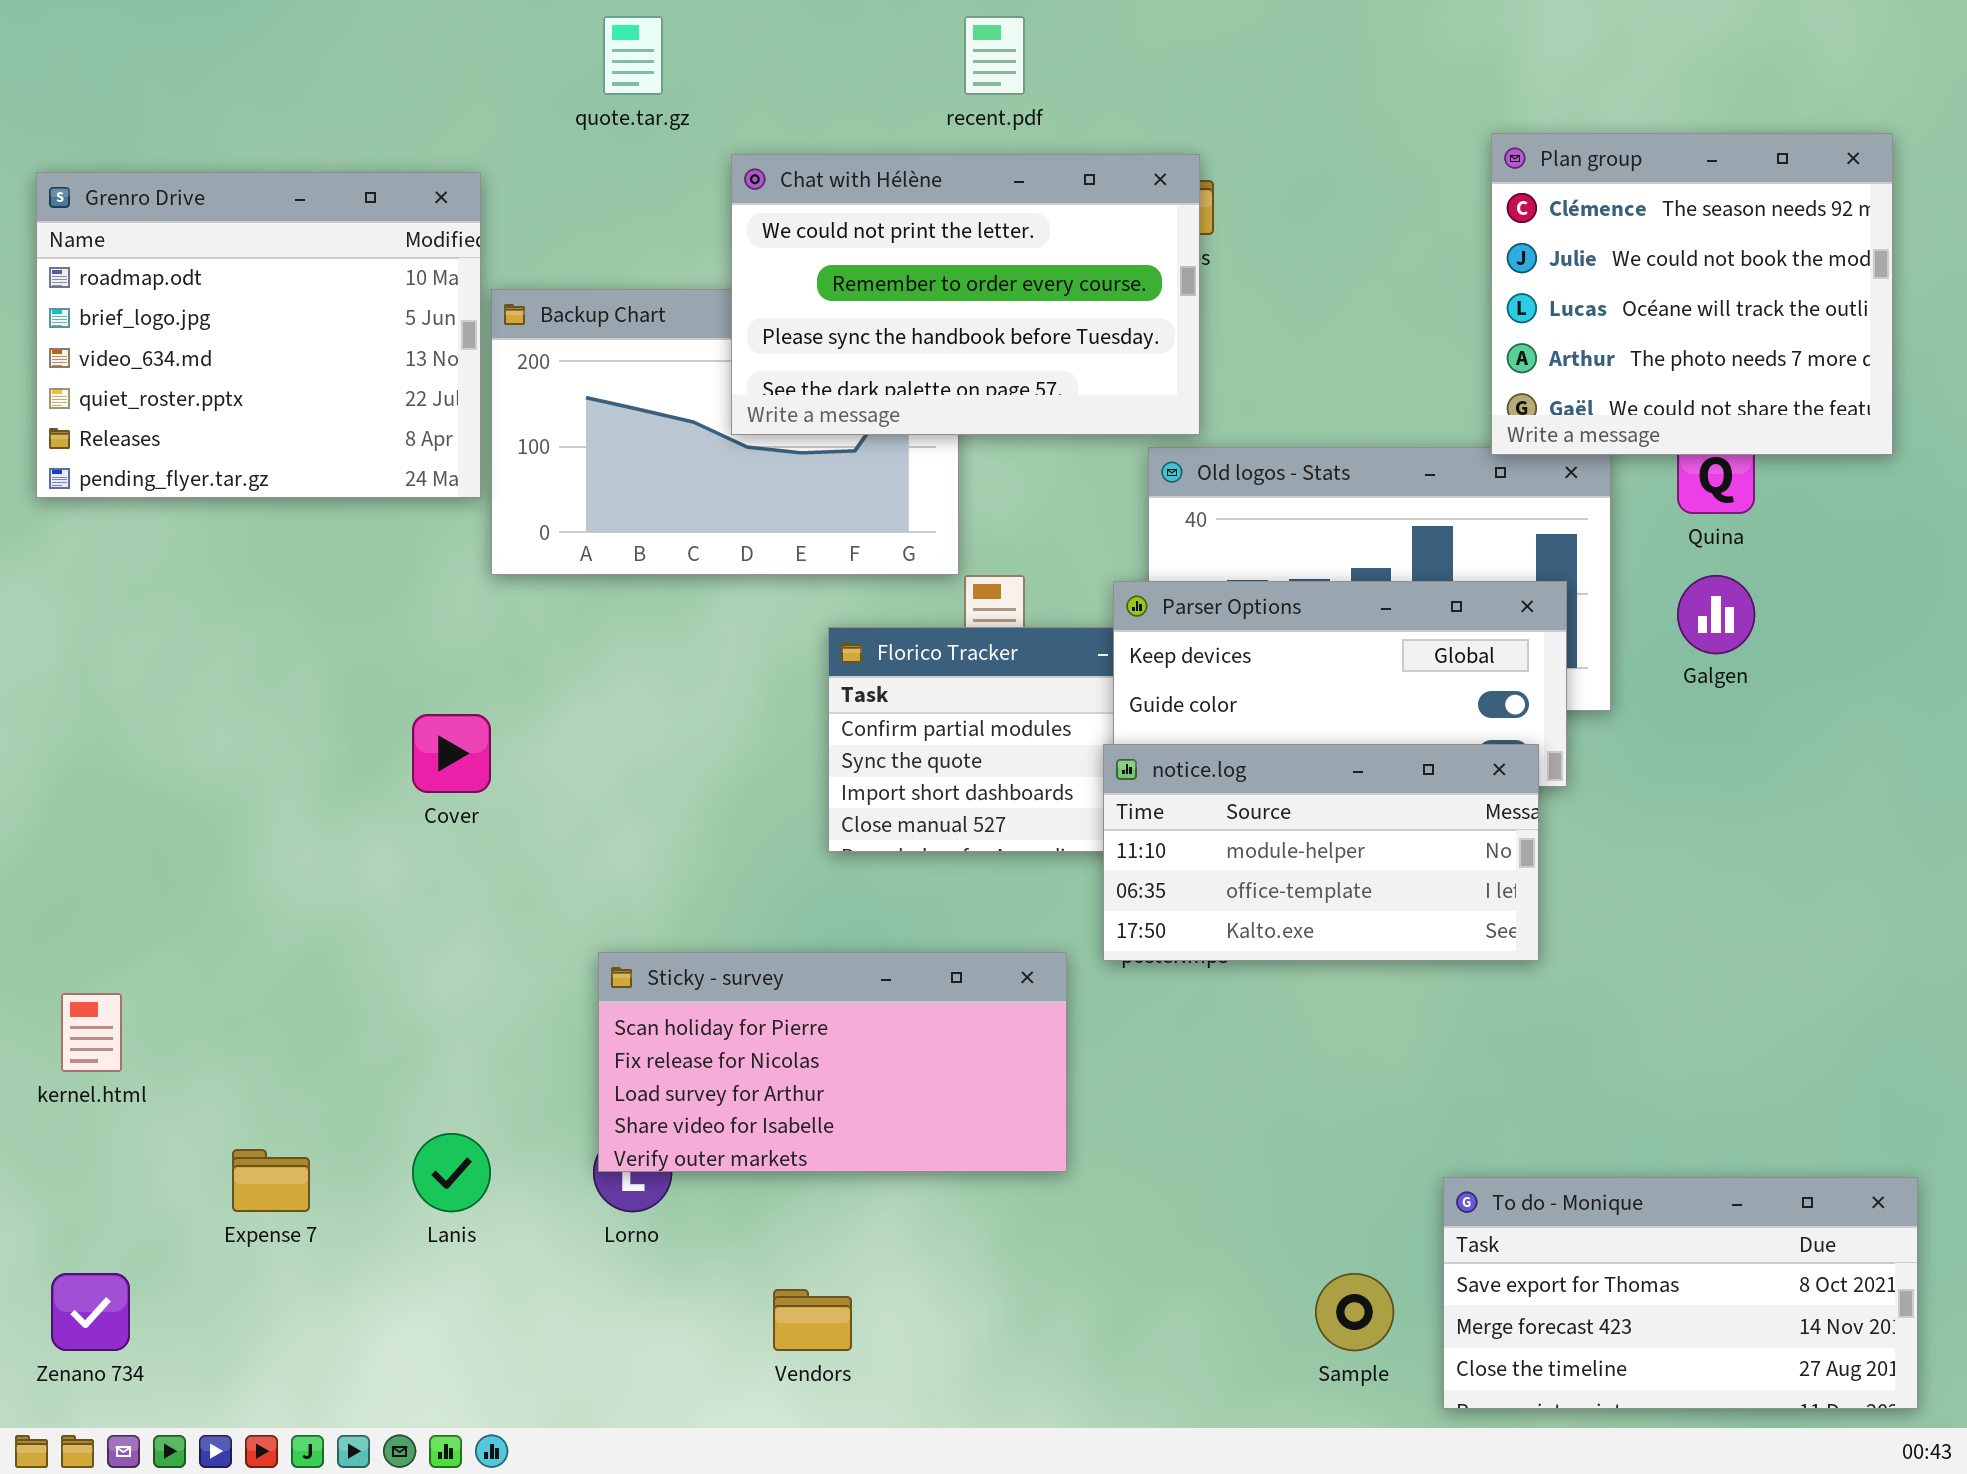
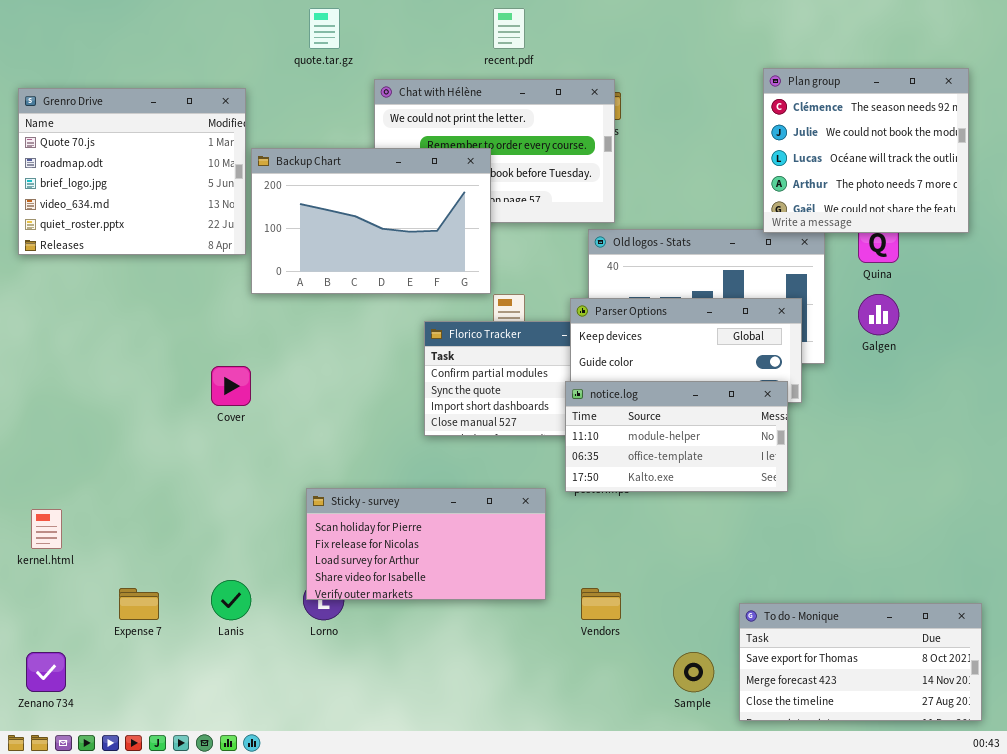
Grenro Drive: [36,172,481,498] -> [18,88,246,255], scrolled up 1 row
Backup Chart: [491,289,959,575] -> [251,148,491,294], raised
Vendors: [773,1289,852,1351] -> [581,588,621,620], moved

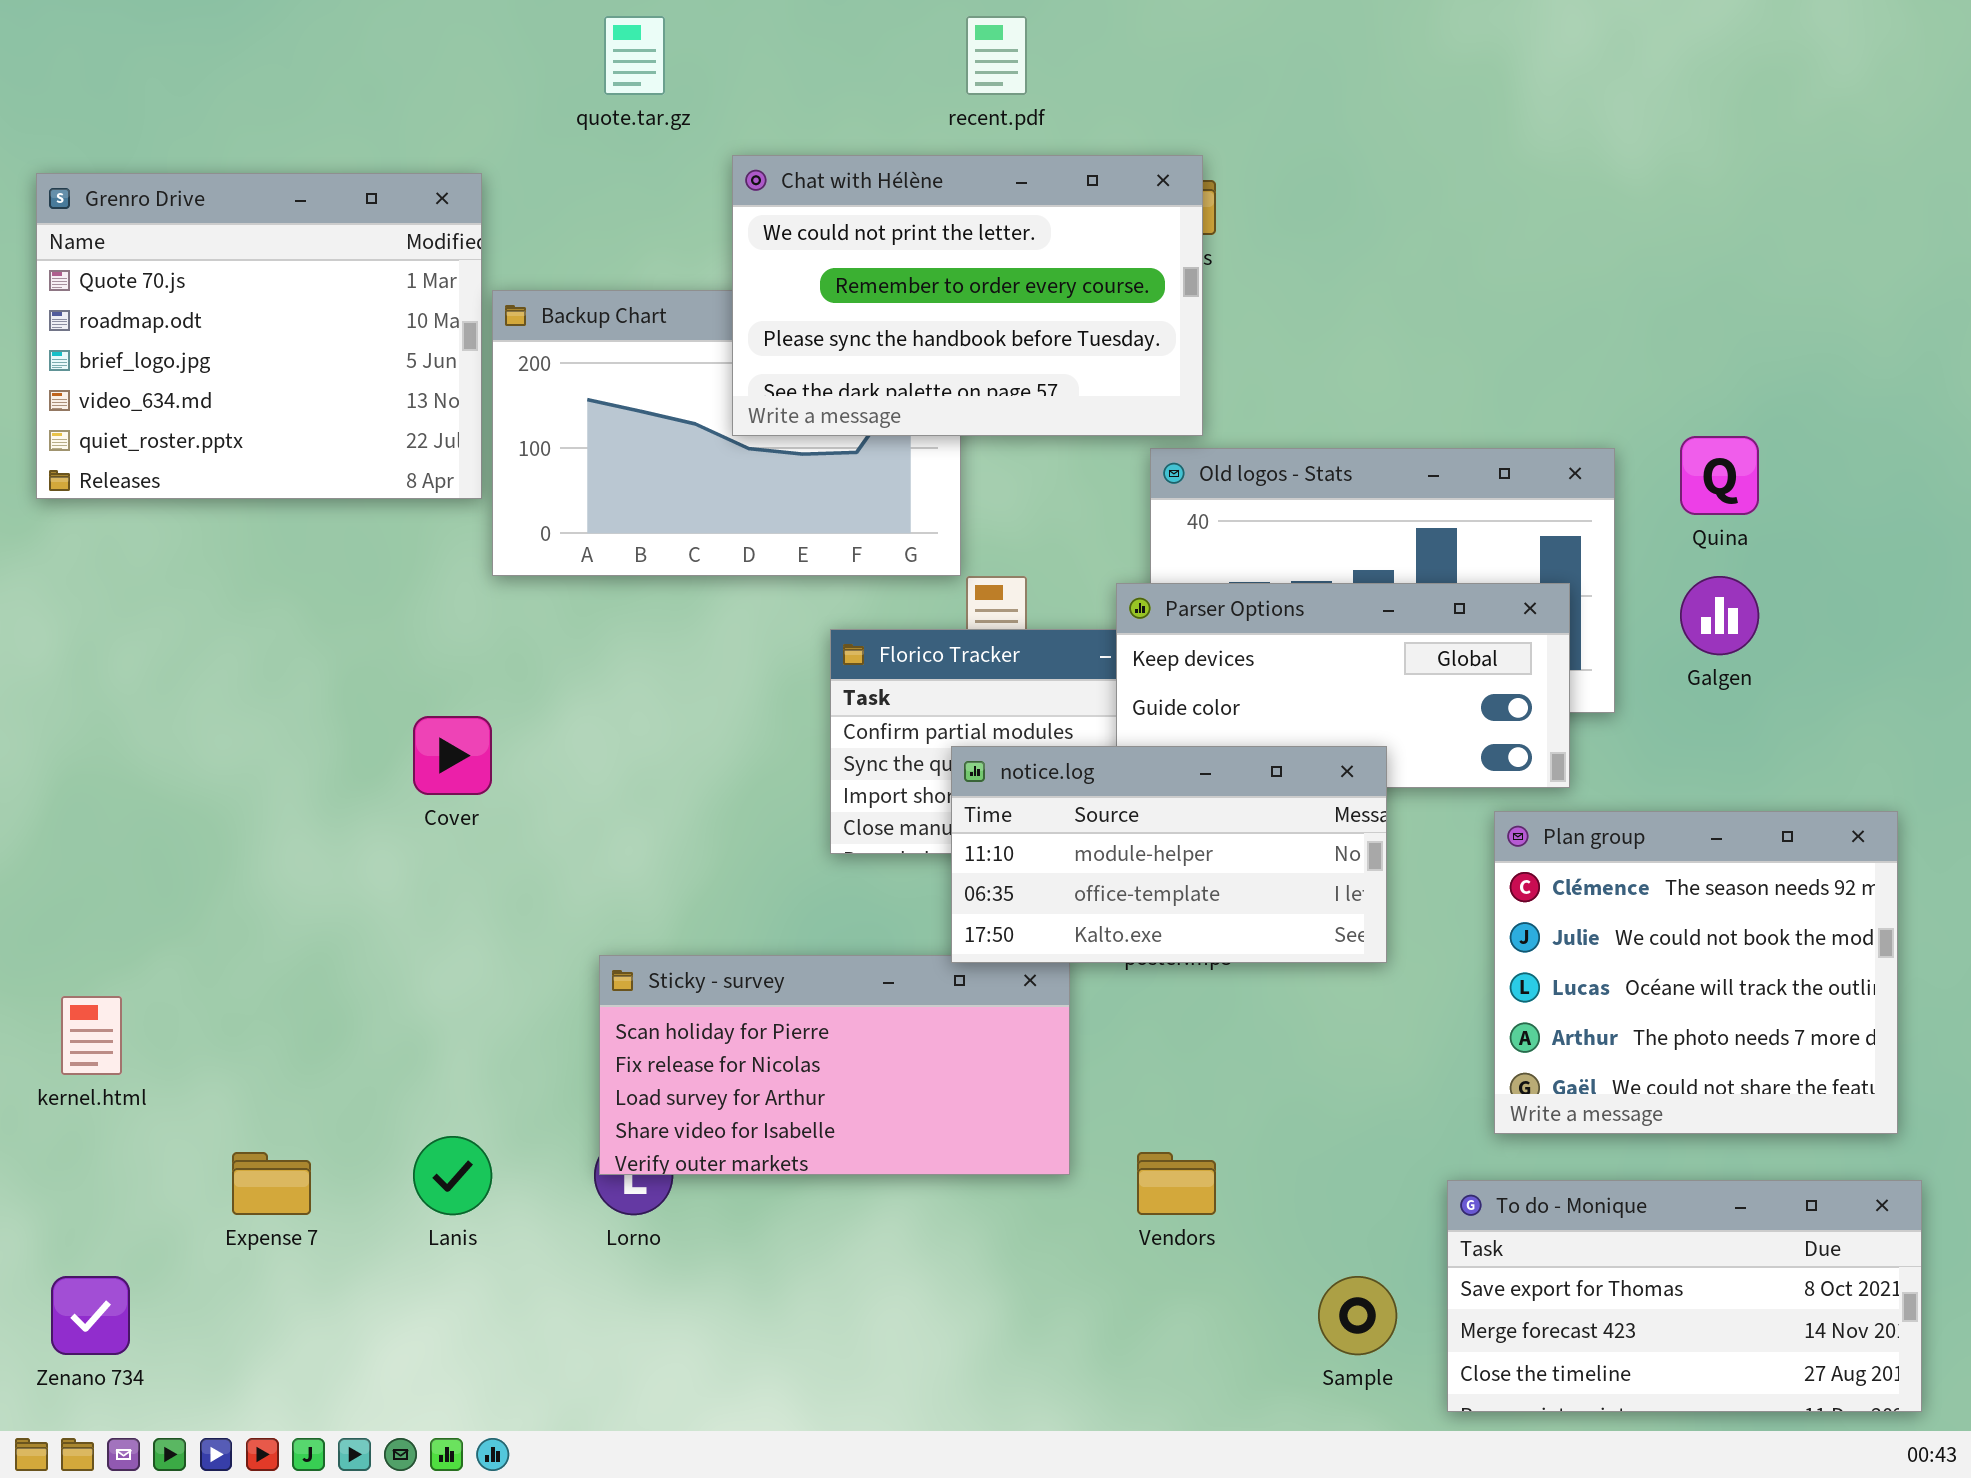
Plan group: [763,68,969,233] -> [1494,811,1898,1134], moved
Chat with Hélène: [374,79,615,223] -> [732,155,1203,436], raised
notice.log: [565,381,788,492] -> [951,746,1387,963], moved

